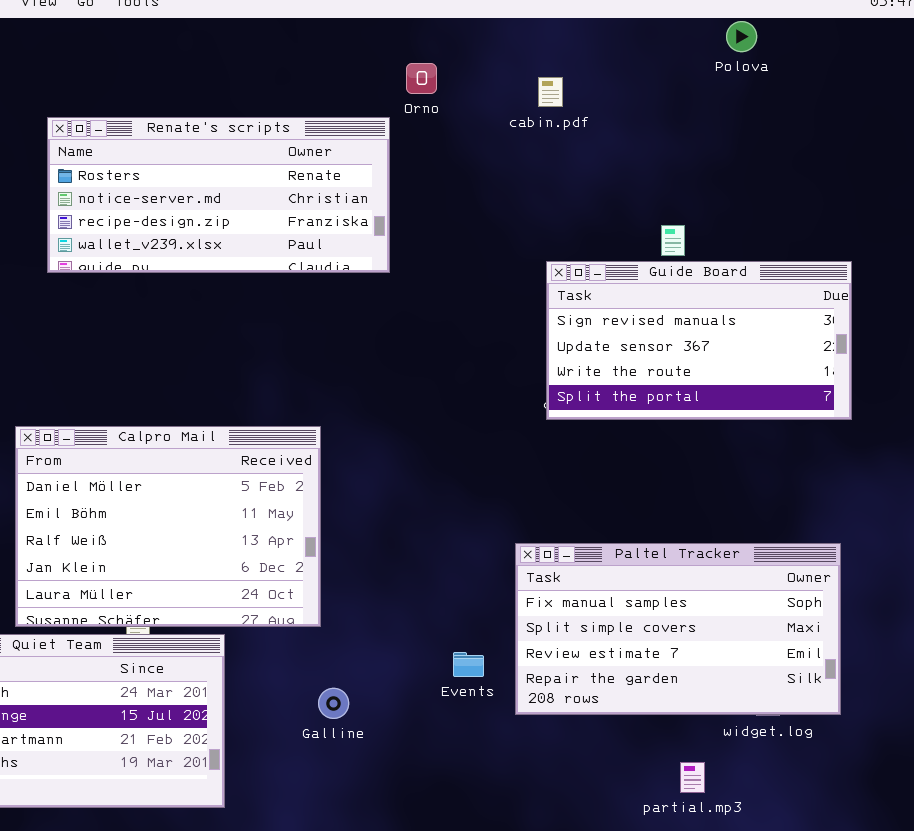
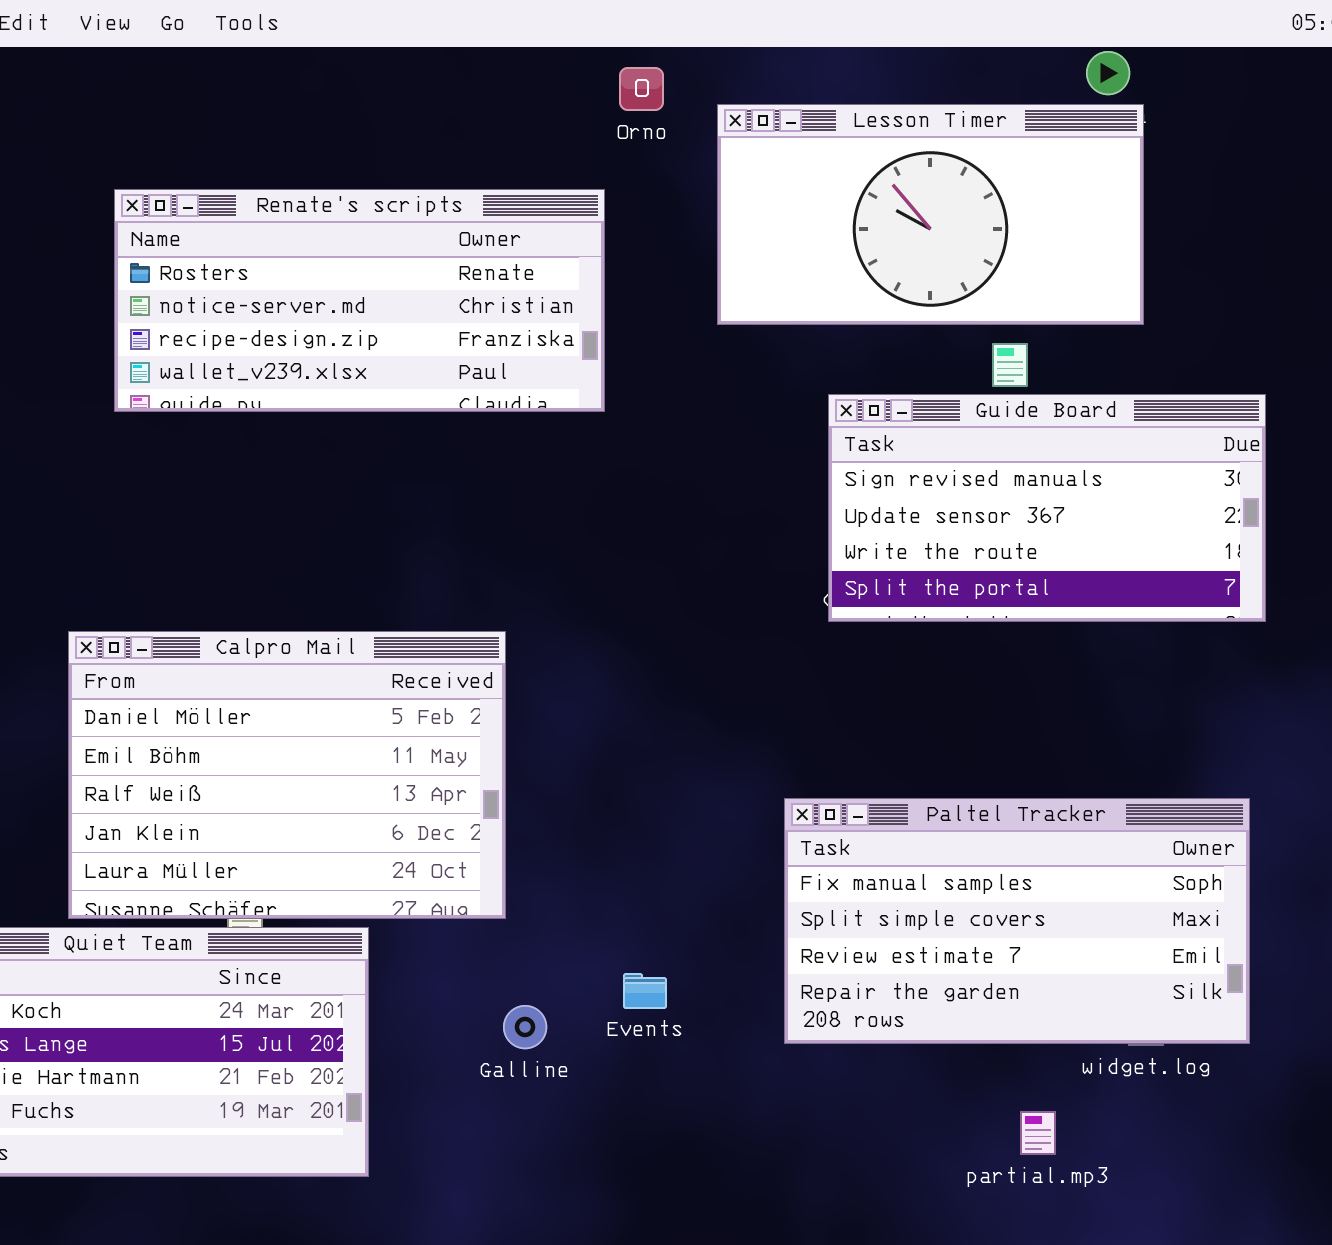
Lesson Timer: none -> [717,104,1144,325], opened
Orno: [406,63,437,94] -> [619,67,664,111], moved
Events: [453,652,484,677] -> [623,973,667,1009], moved

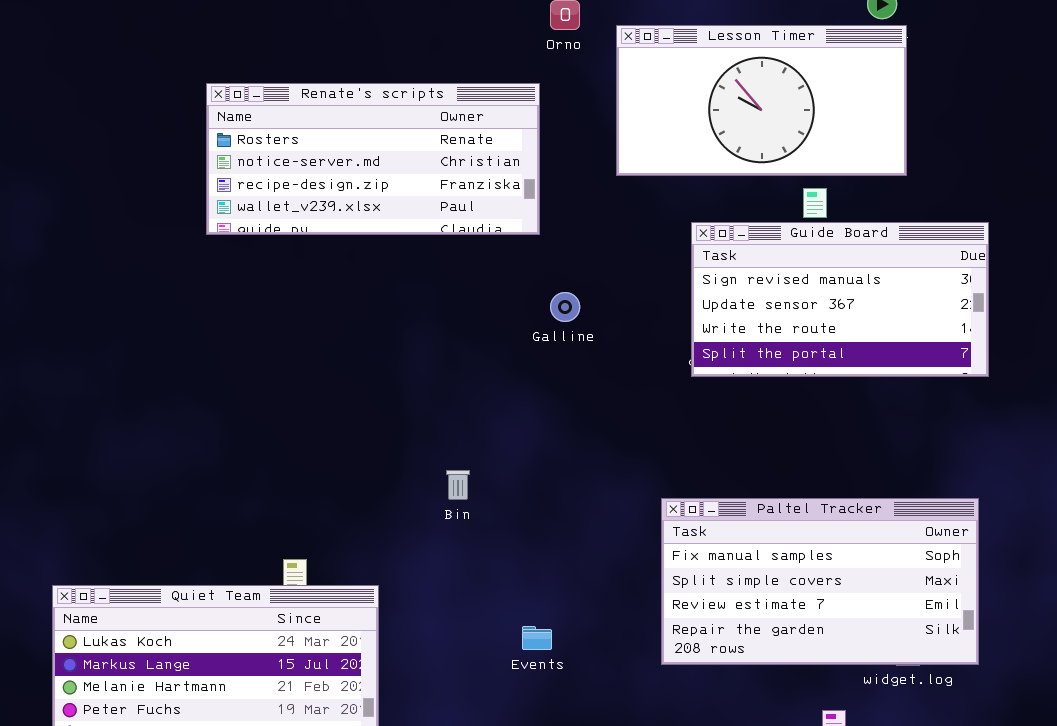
Calpro Mail: [68,631,506,919] -> none, closed
Events: [623,973,667,1009] -> [522,626,552,650], moved
Galline: [503,1005,547,1049] -> [550,292,580,322], moved

